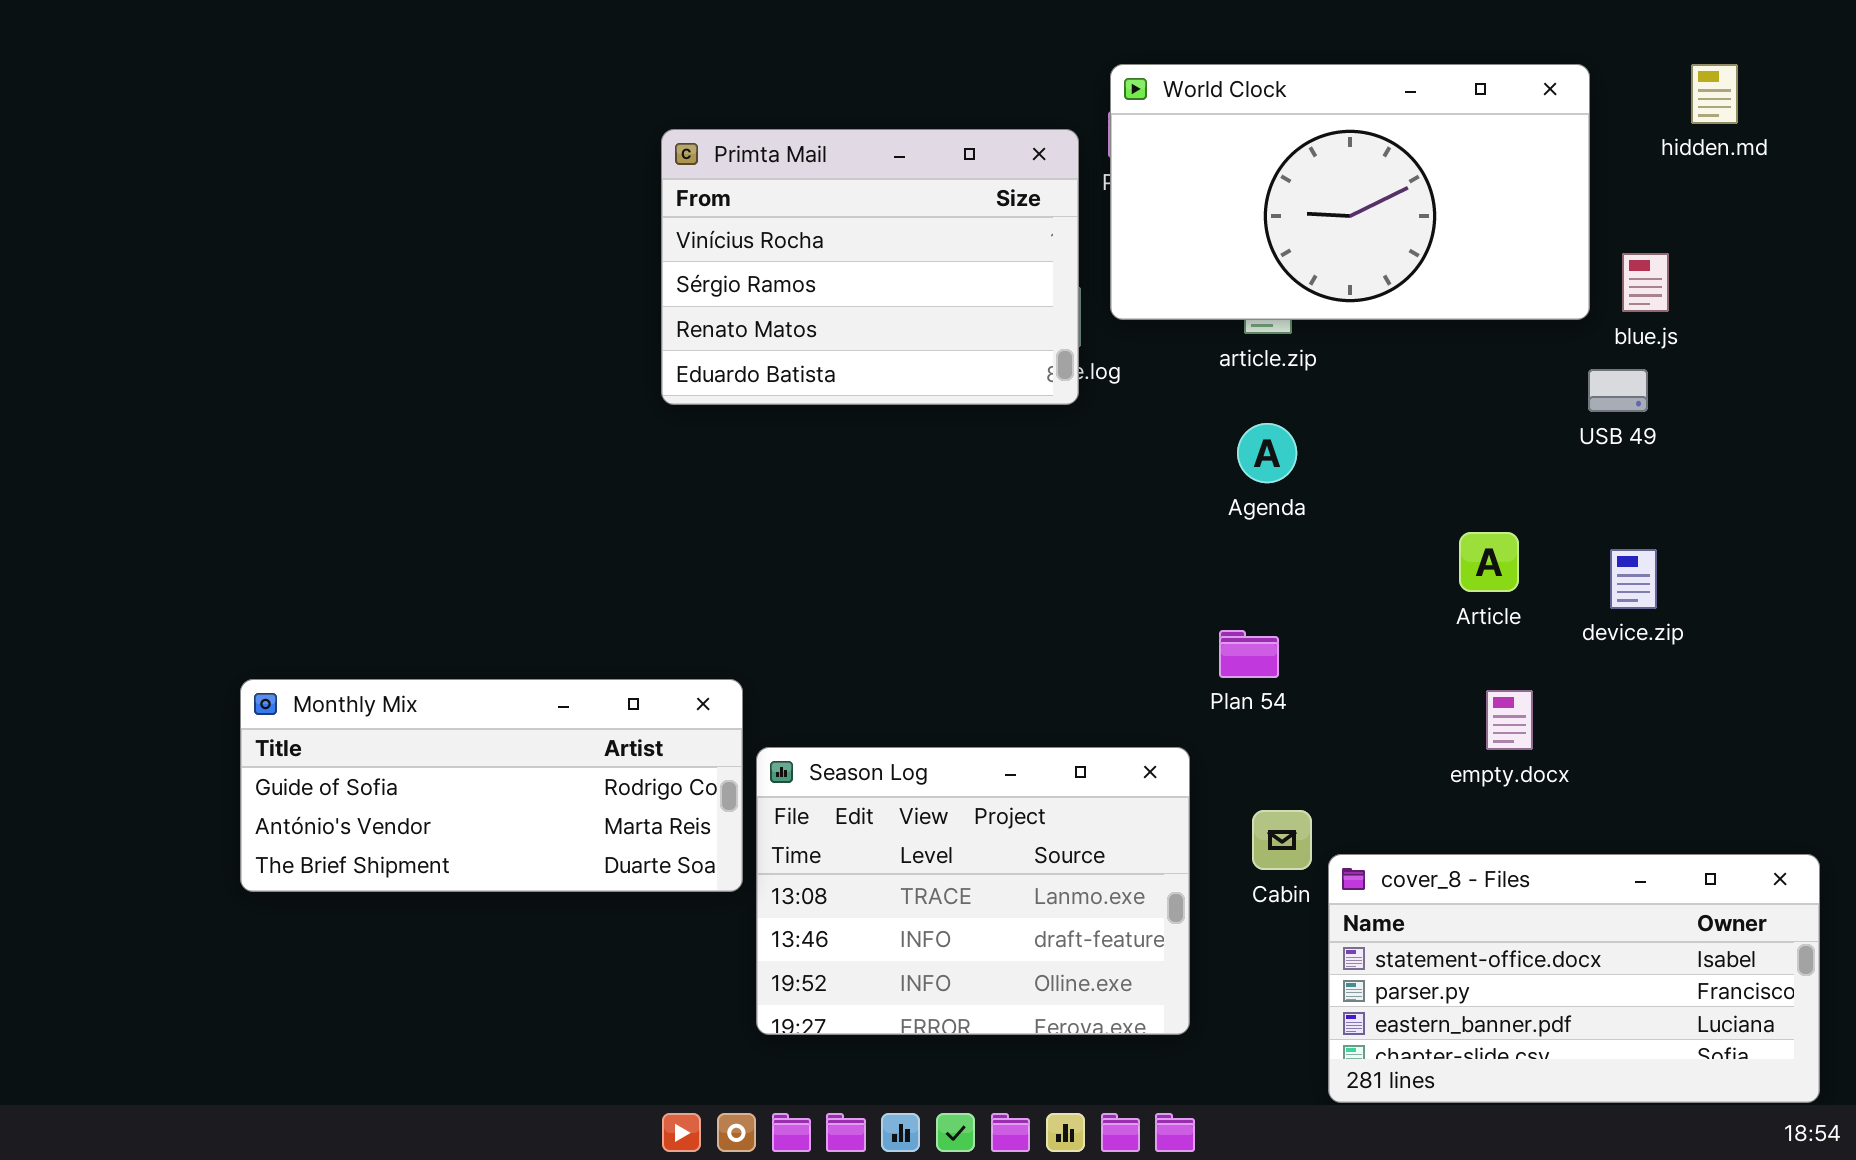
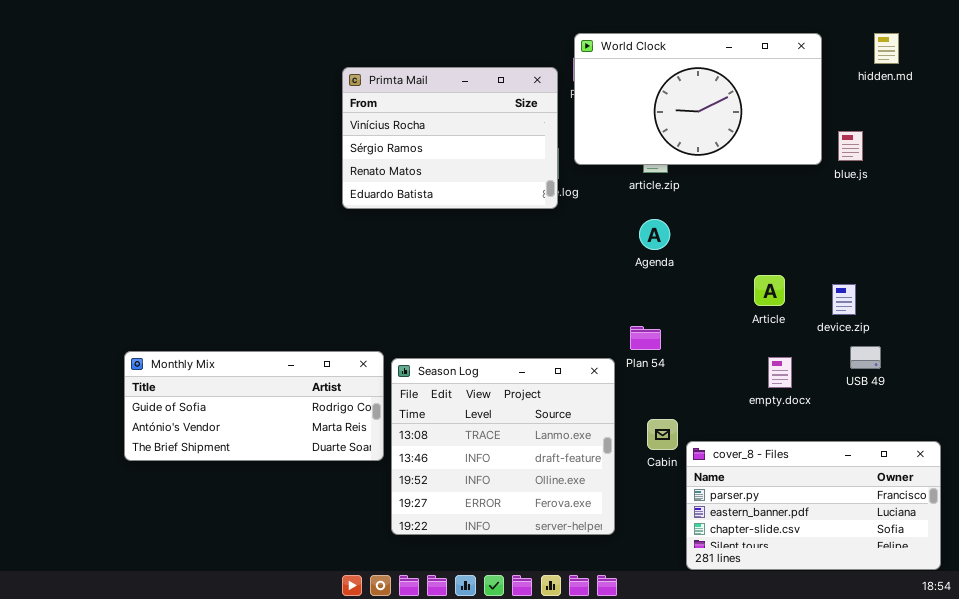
USB 49: [1588,369,1648,412] -> [850,346,881,369], moved
Season Log: [756,747,1190,1035] -> [391,358,615,535], resized
cover_8 - Files: [1328,854,1820,1103] -> [686,441,941,570], scrolled down 1 row

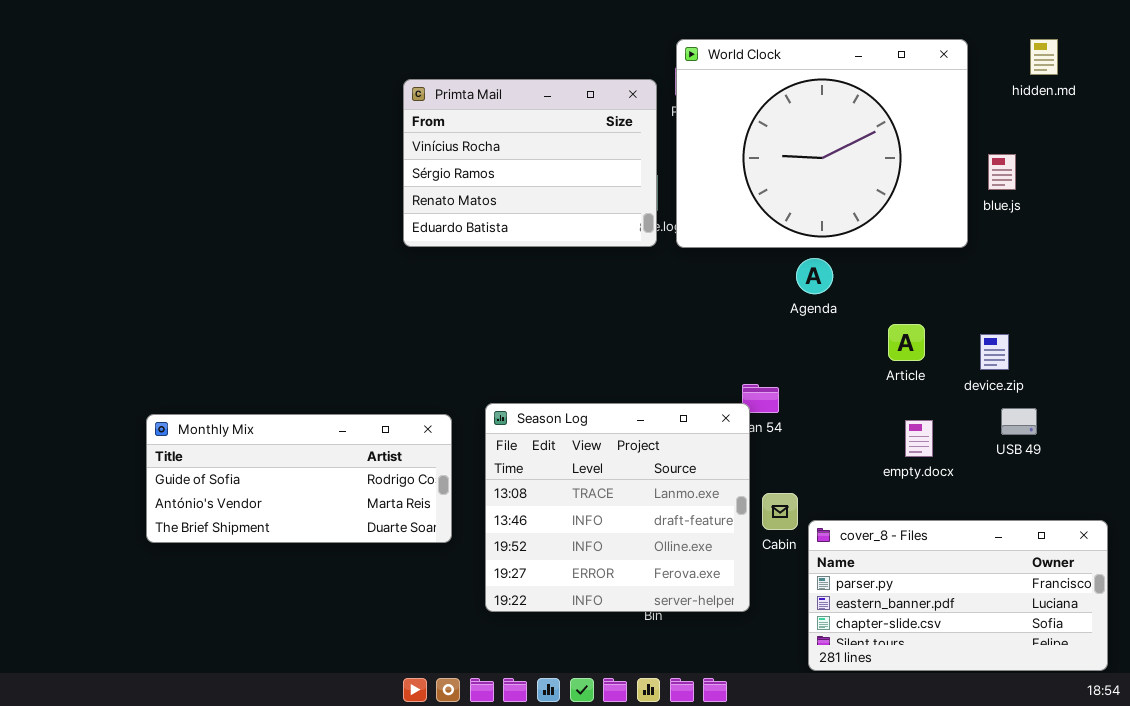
World Clock: [574,33,822,165] -> [676,39,968,248], resized
Agenda: [639,219,670,250] -> [796,258,833,294], moved
Season Log: [391,358,615,535] -> [485,403,750,612], moved

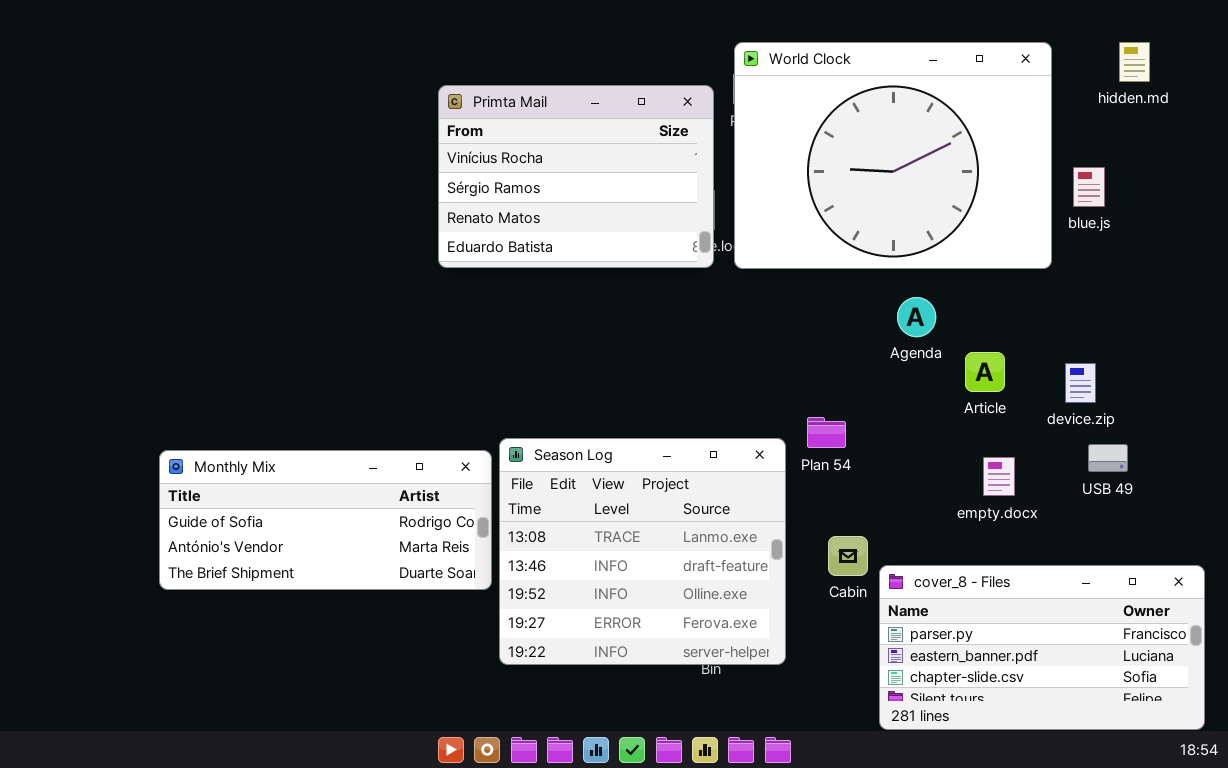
Agenda: [796,258,833,294] -> [897,297,936,337], moved
Season Log: [485,403,750,612] -> [499,438,786,665], moved

